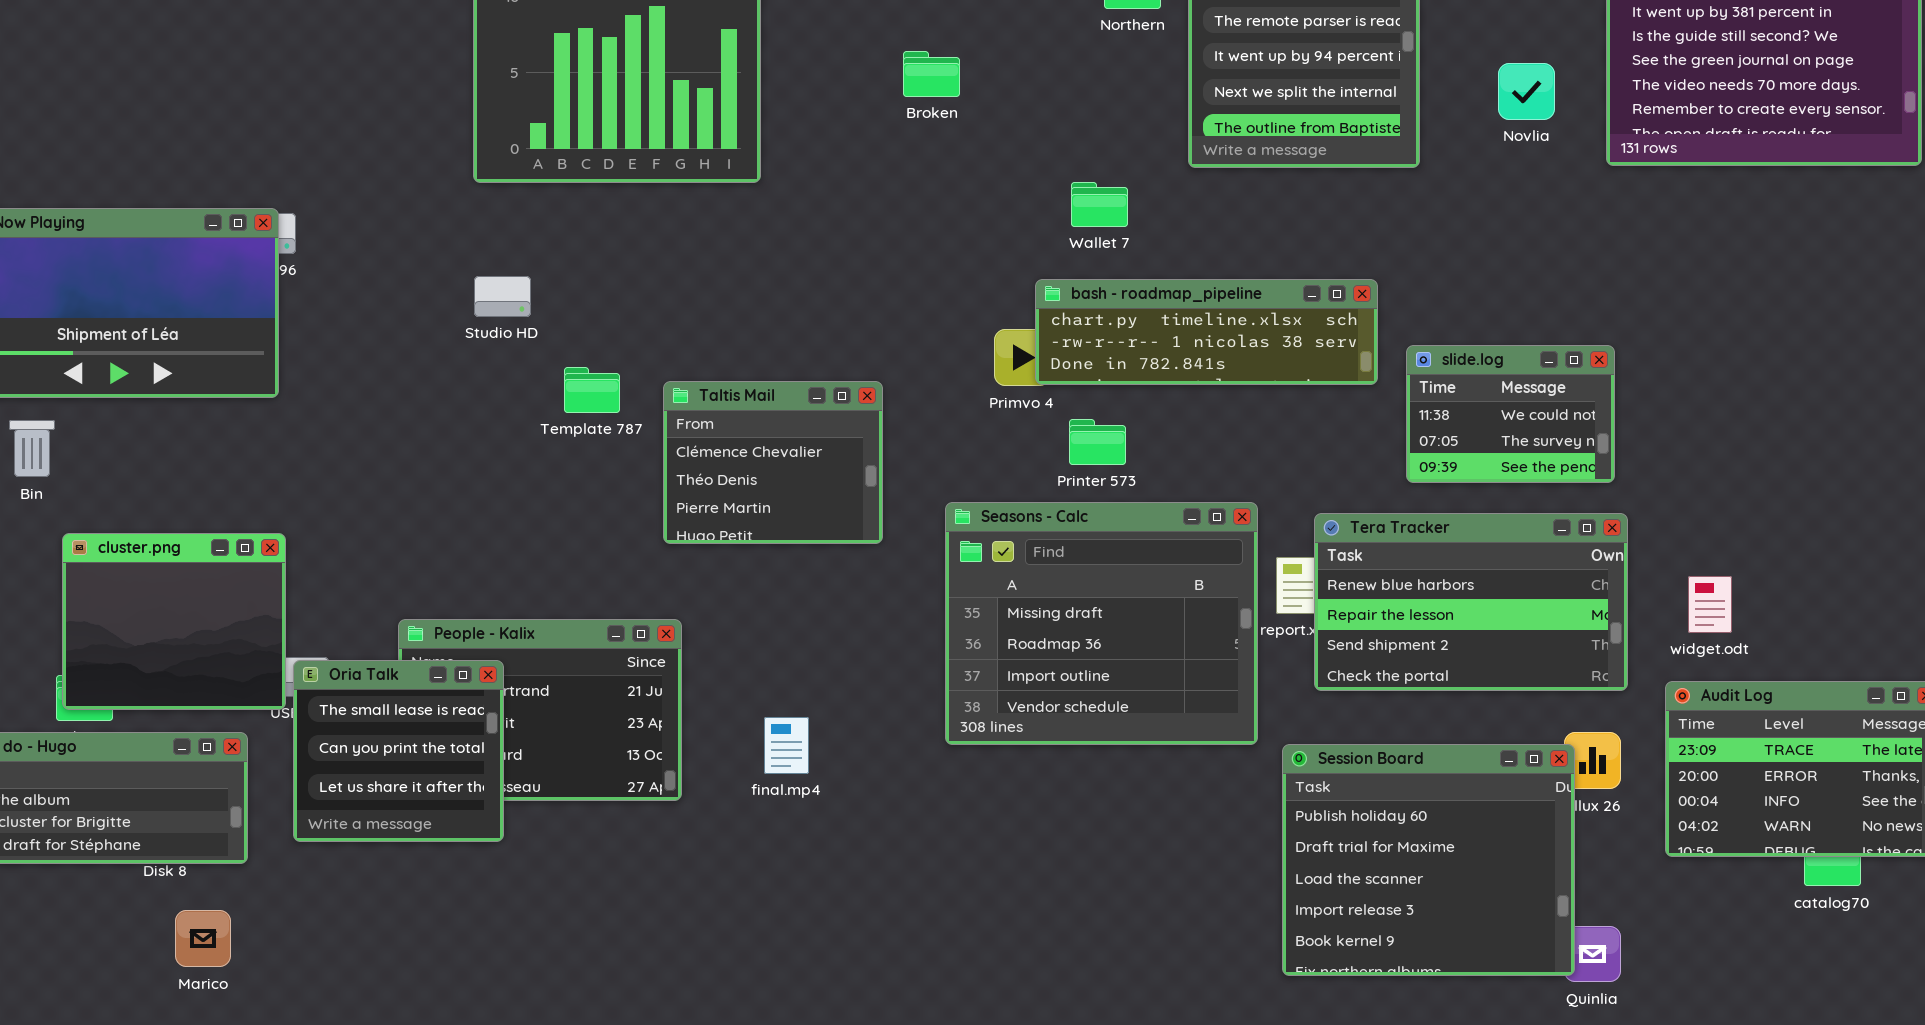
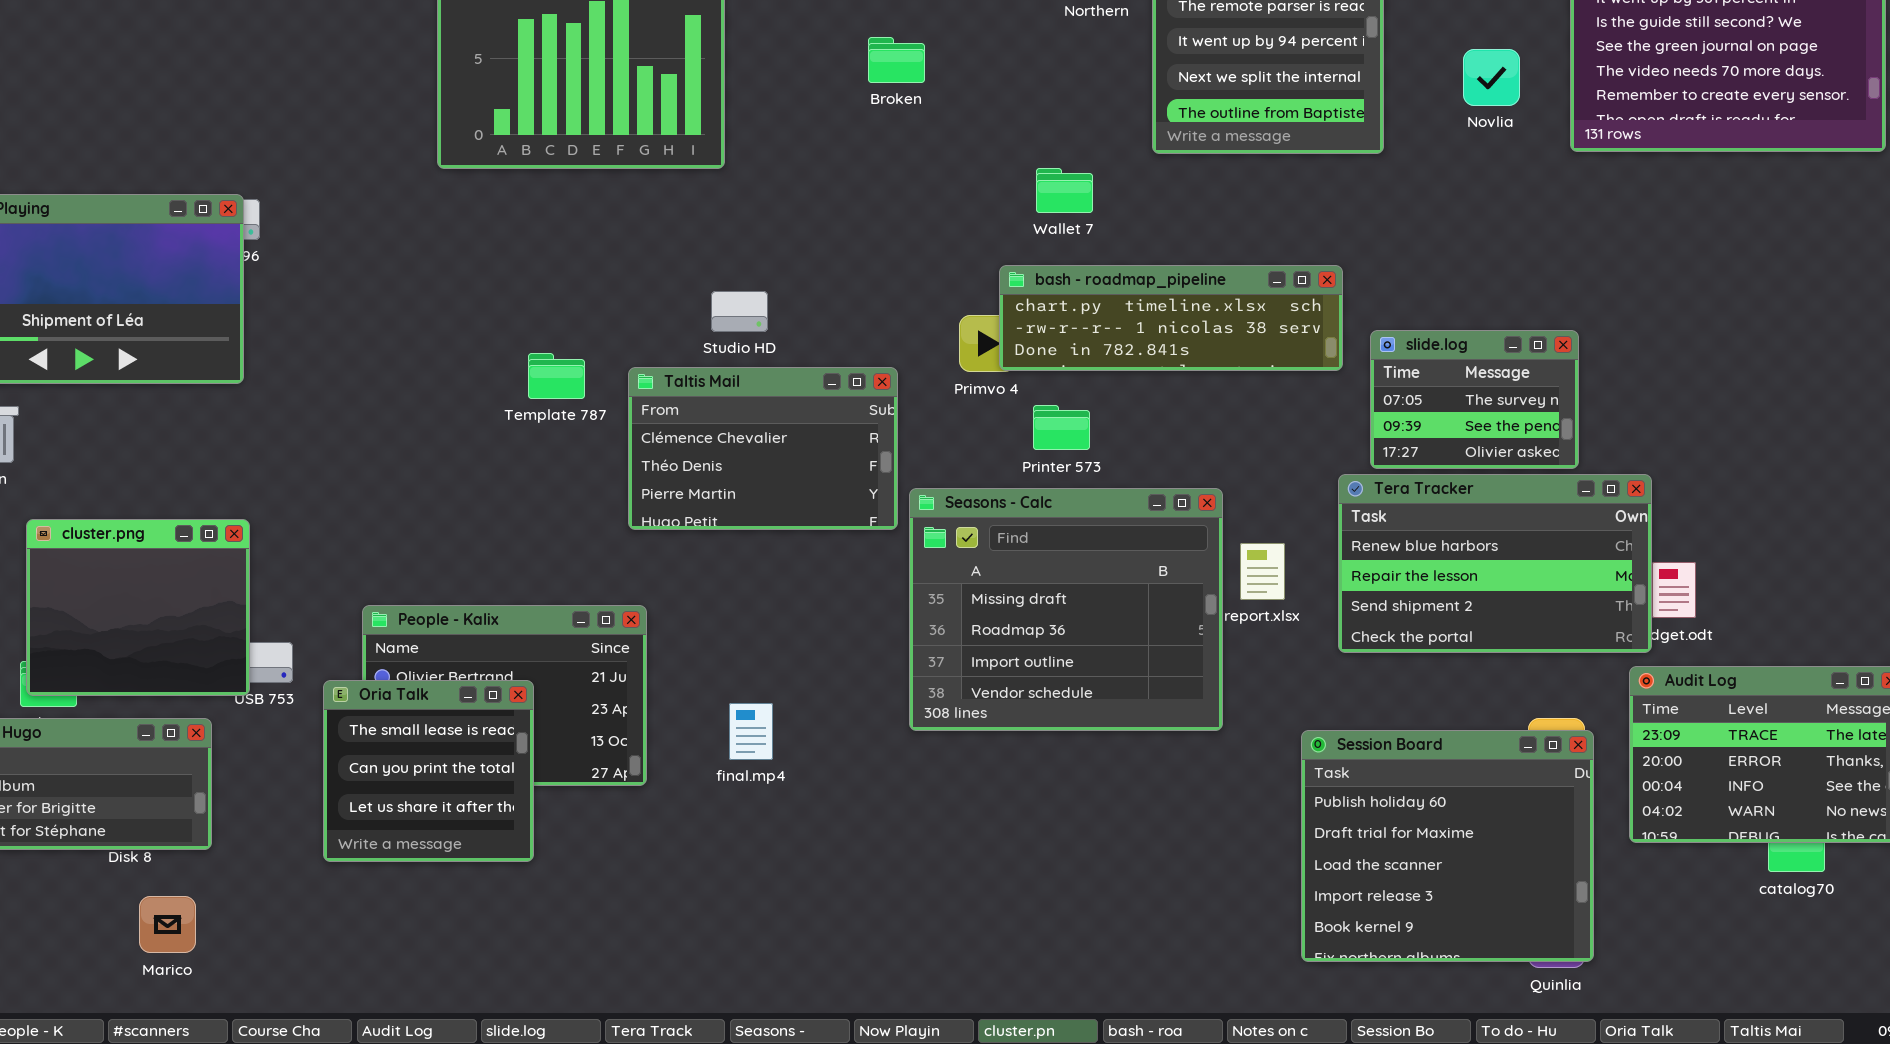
Studio HD: [474,276,531,317] -> [711,291,768,332], moved
slide.log: [1406,345,1615,483] -> [1370,330,1579,469], scrolled down 1 row
Taltis Mail: [663,381,883,544] -> [628,367,898,530], resized
Tera Tracker: [1314,513,1628,691] -> [1338,474,1652,653], moved
Oria Talk: [293,660,504,842] -> [323,680,534,862], moved
Session Board: [1282,744,1575,976] -> [1301,730,1594,962], moved

